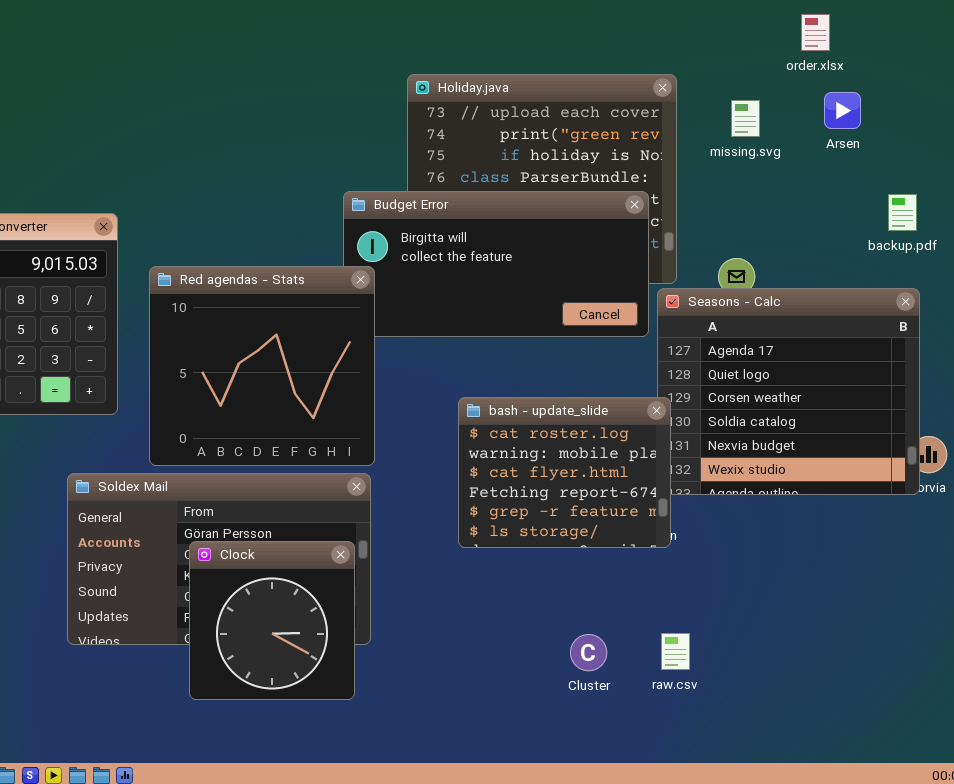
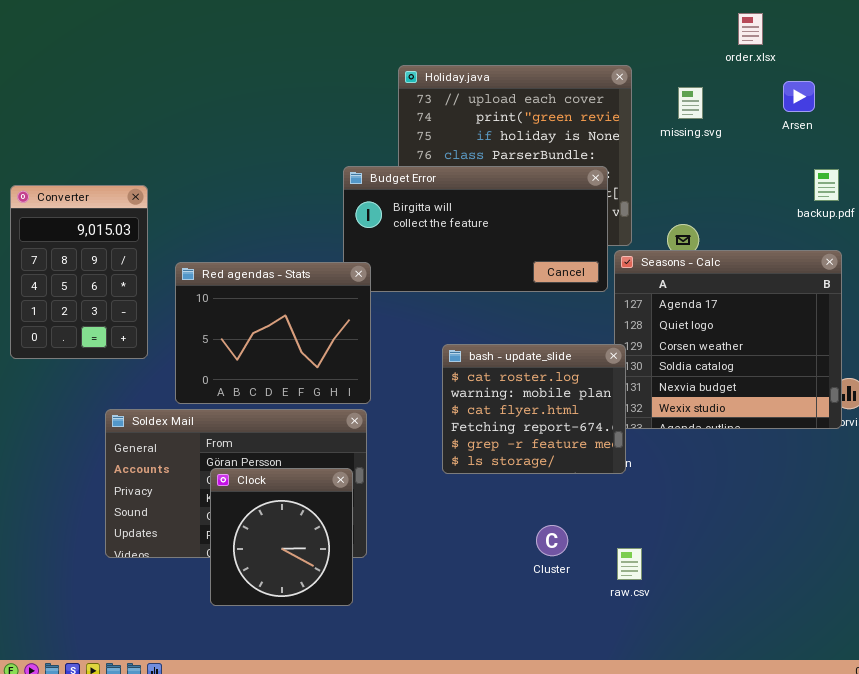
Arsen: [824,92,861,129] -> [783,81,815,112], moved
Red agendas - Stats: [149,266,375,466] -> [175,262,371,404], resized
Cluster: [570,634,607,671] -> [536,525,568,556], moved

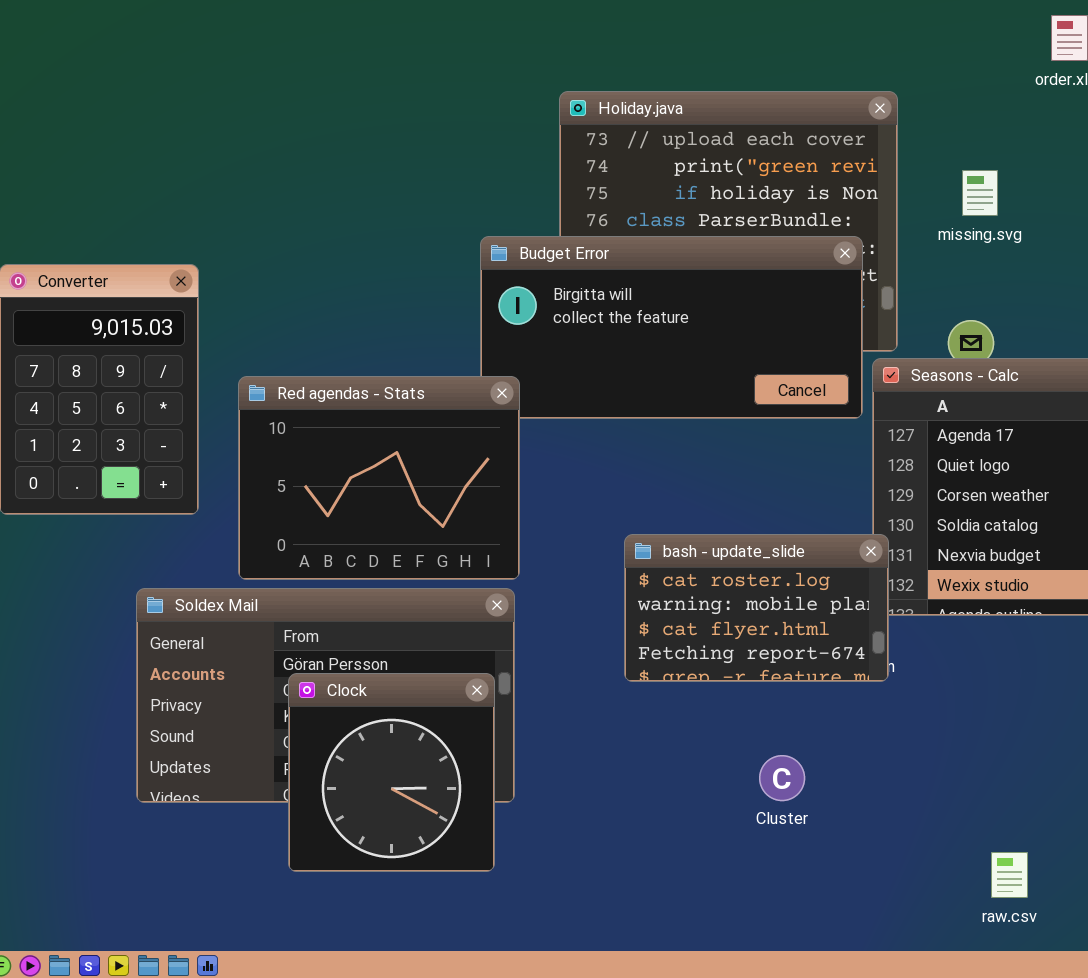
missing.svg: [678,87,703,119] -> [962,170,998,216], moved
bash - update_slide: [442,344,626,474] -> [624,534,889,682], resized
raw.csv: [617,548,642,580] -> [991,852,1028,898], moved

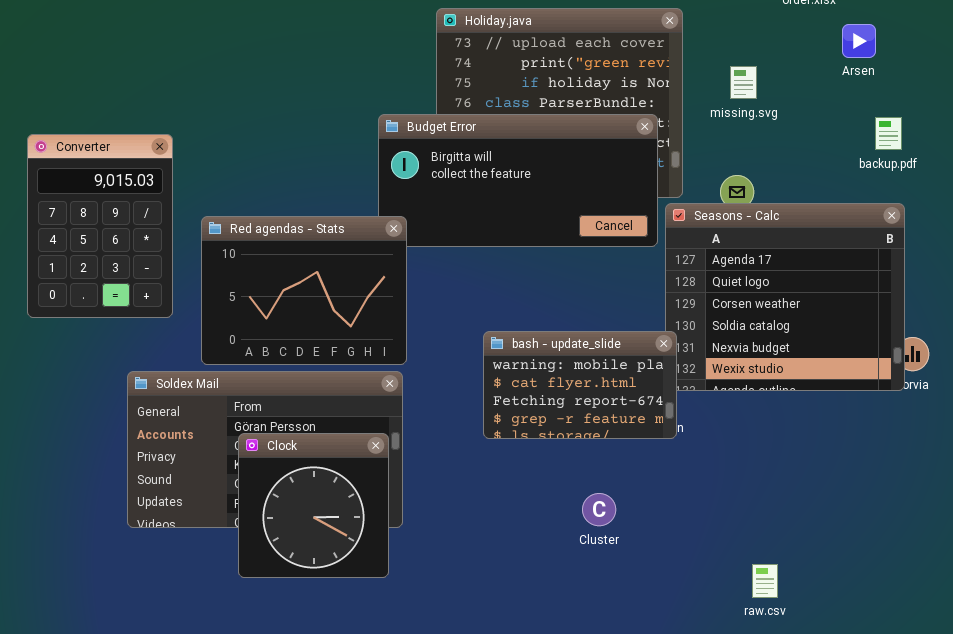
bash - update_slide: [624,534,889,682] -> [483,331,677,439], scrolled down 1 row

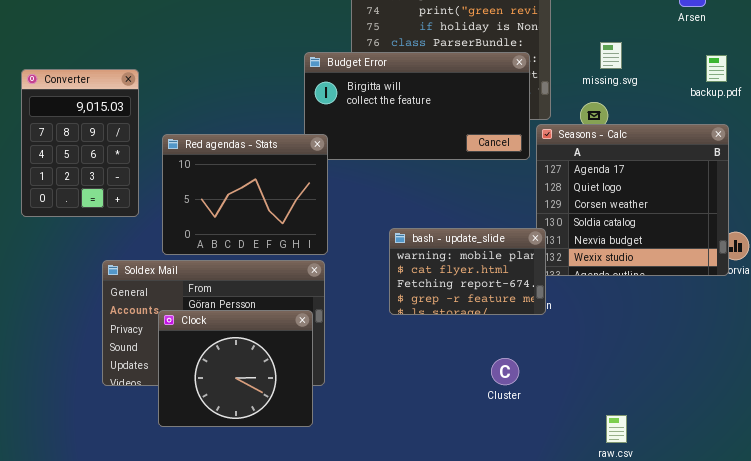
missing.svg: [730,66,757,99] -> [600,42,622,69], moved
Clock: [238,433,389,578] -> [158,310,313,427], resized
Cluster: [582,493,616,526] -> [491,358,519,385], moved

